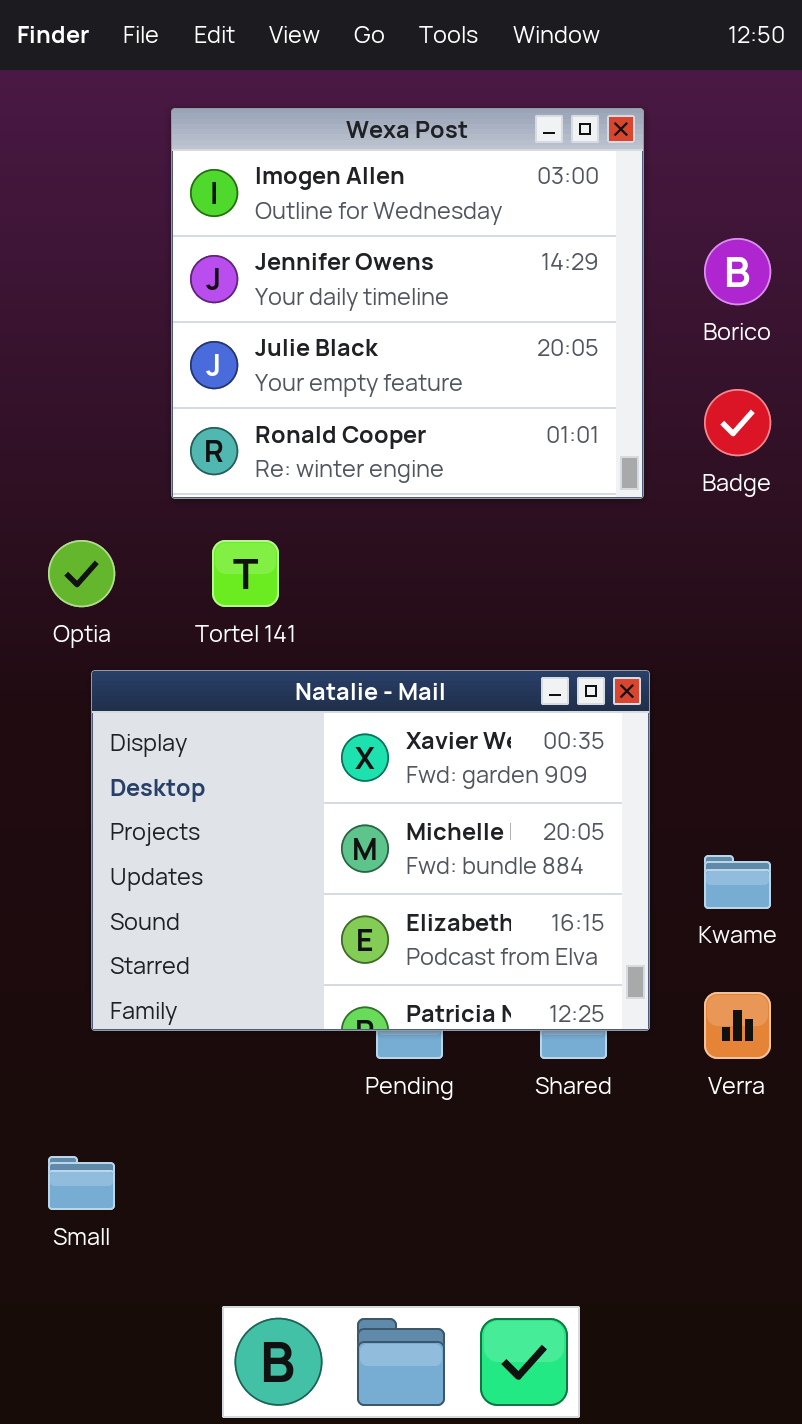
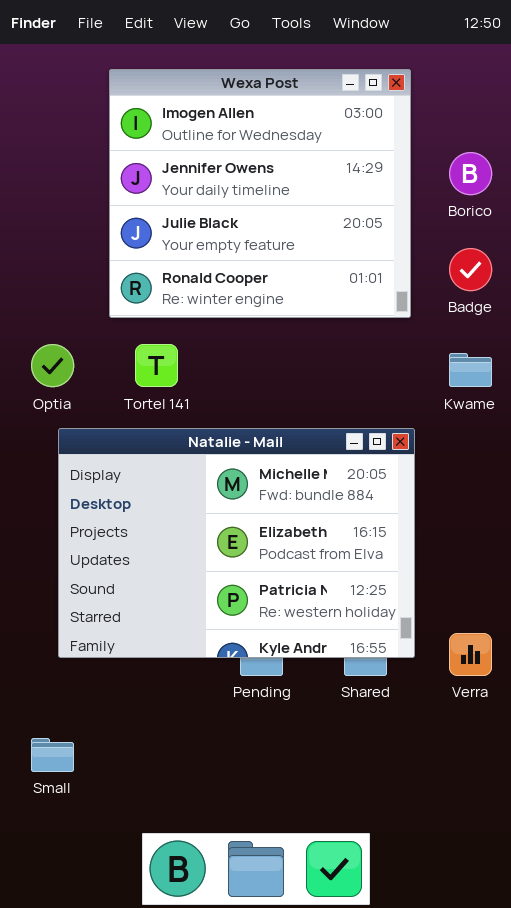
Natalie - Mail: [91,670,650,1031] -> [58,428,415,658], scrolled down 1 row
Kwame: [704,855,771,909] -> [449,353,492,387], moved

